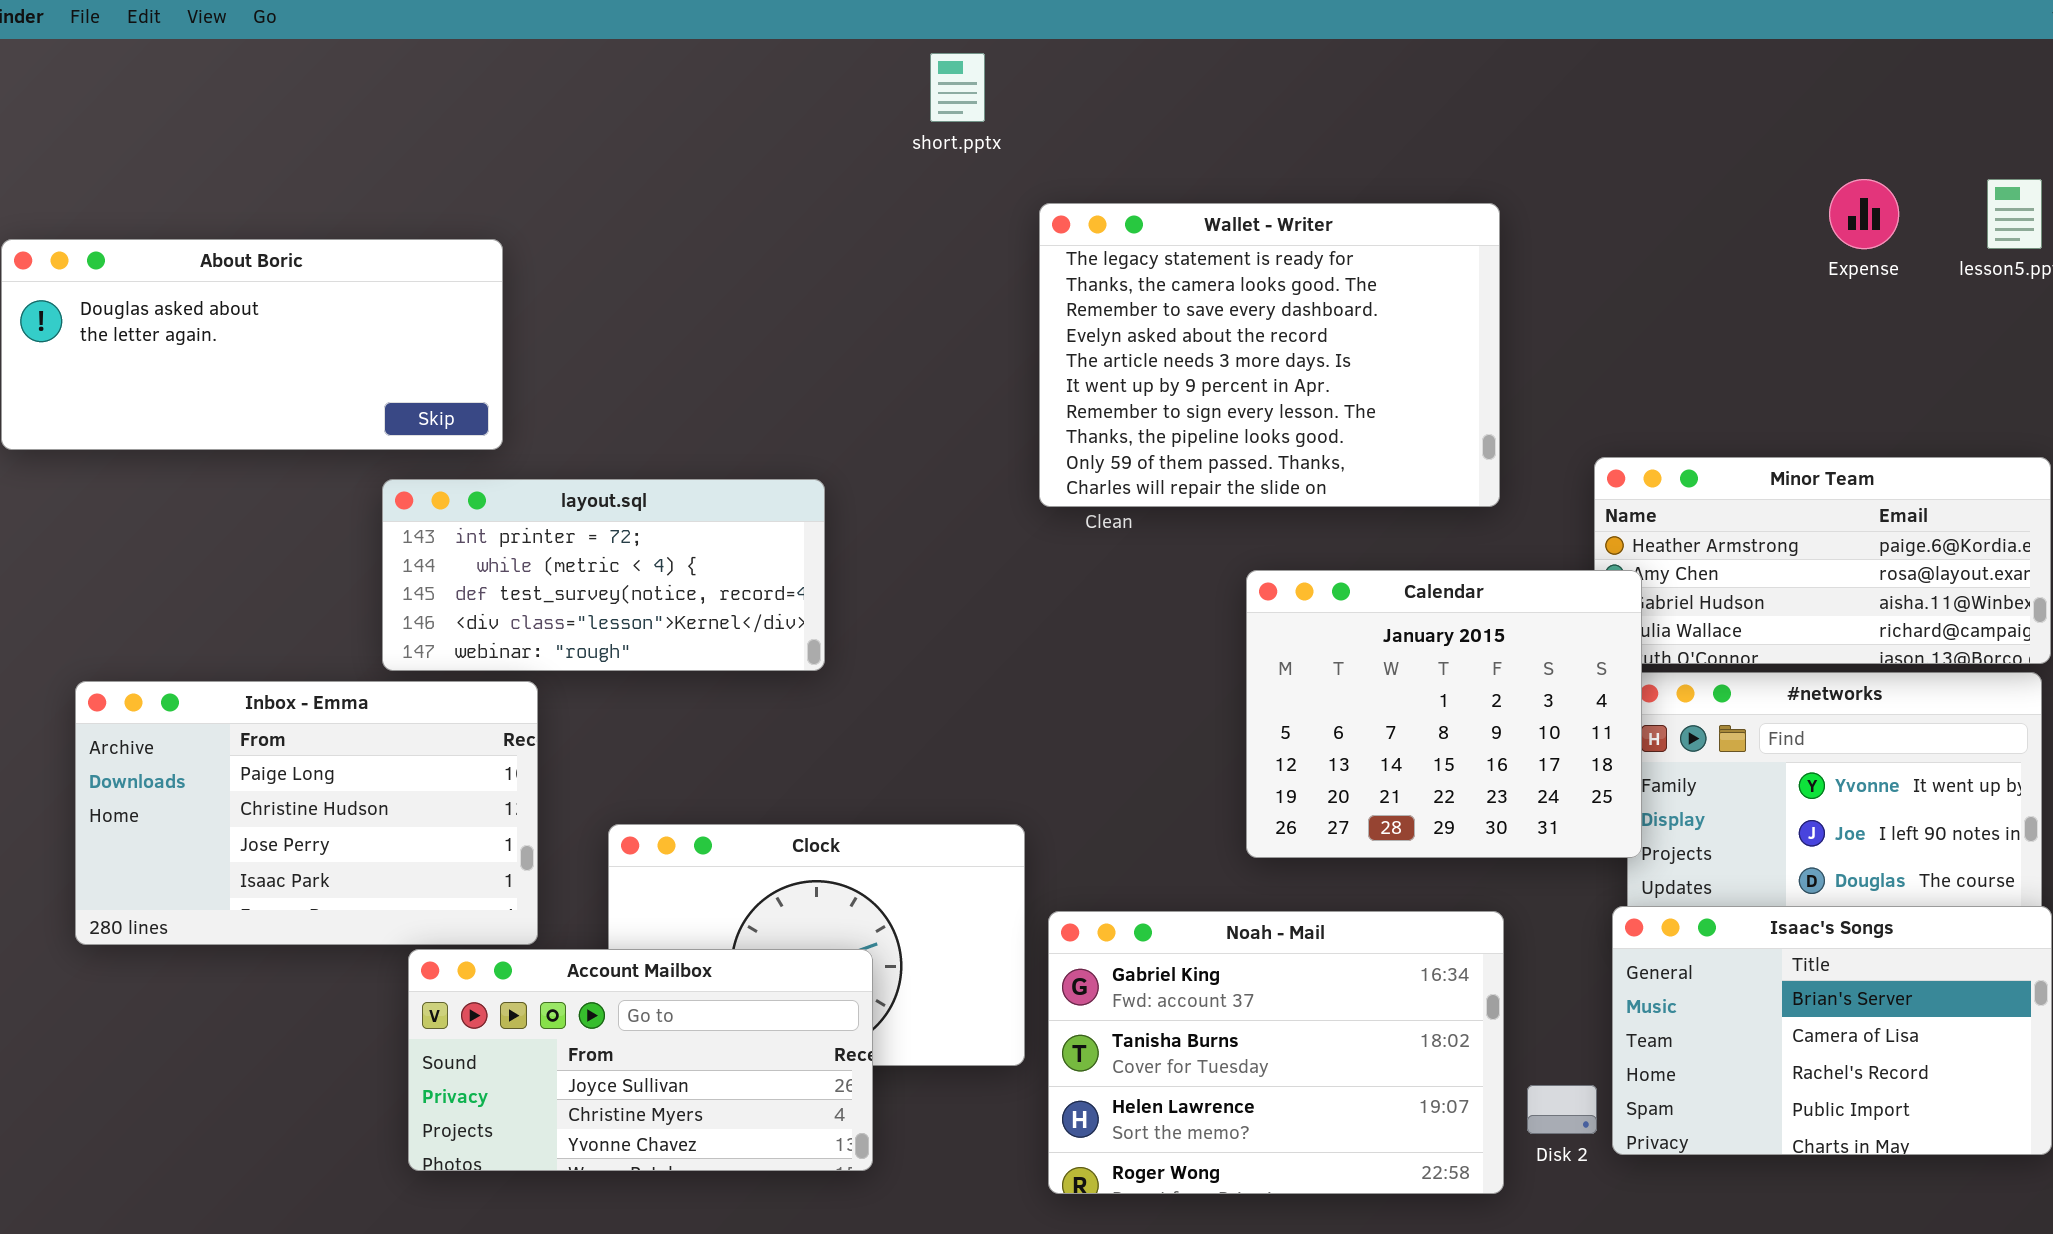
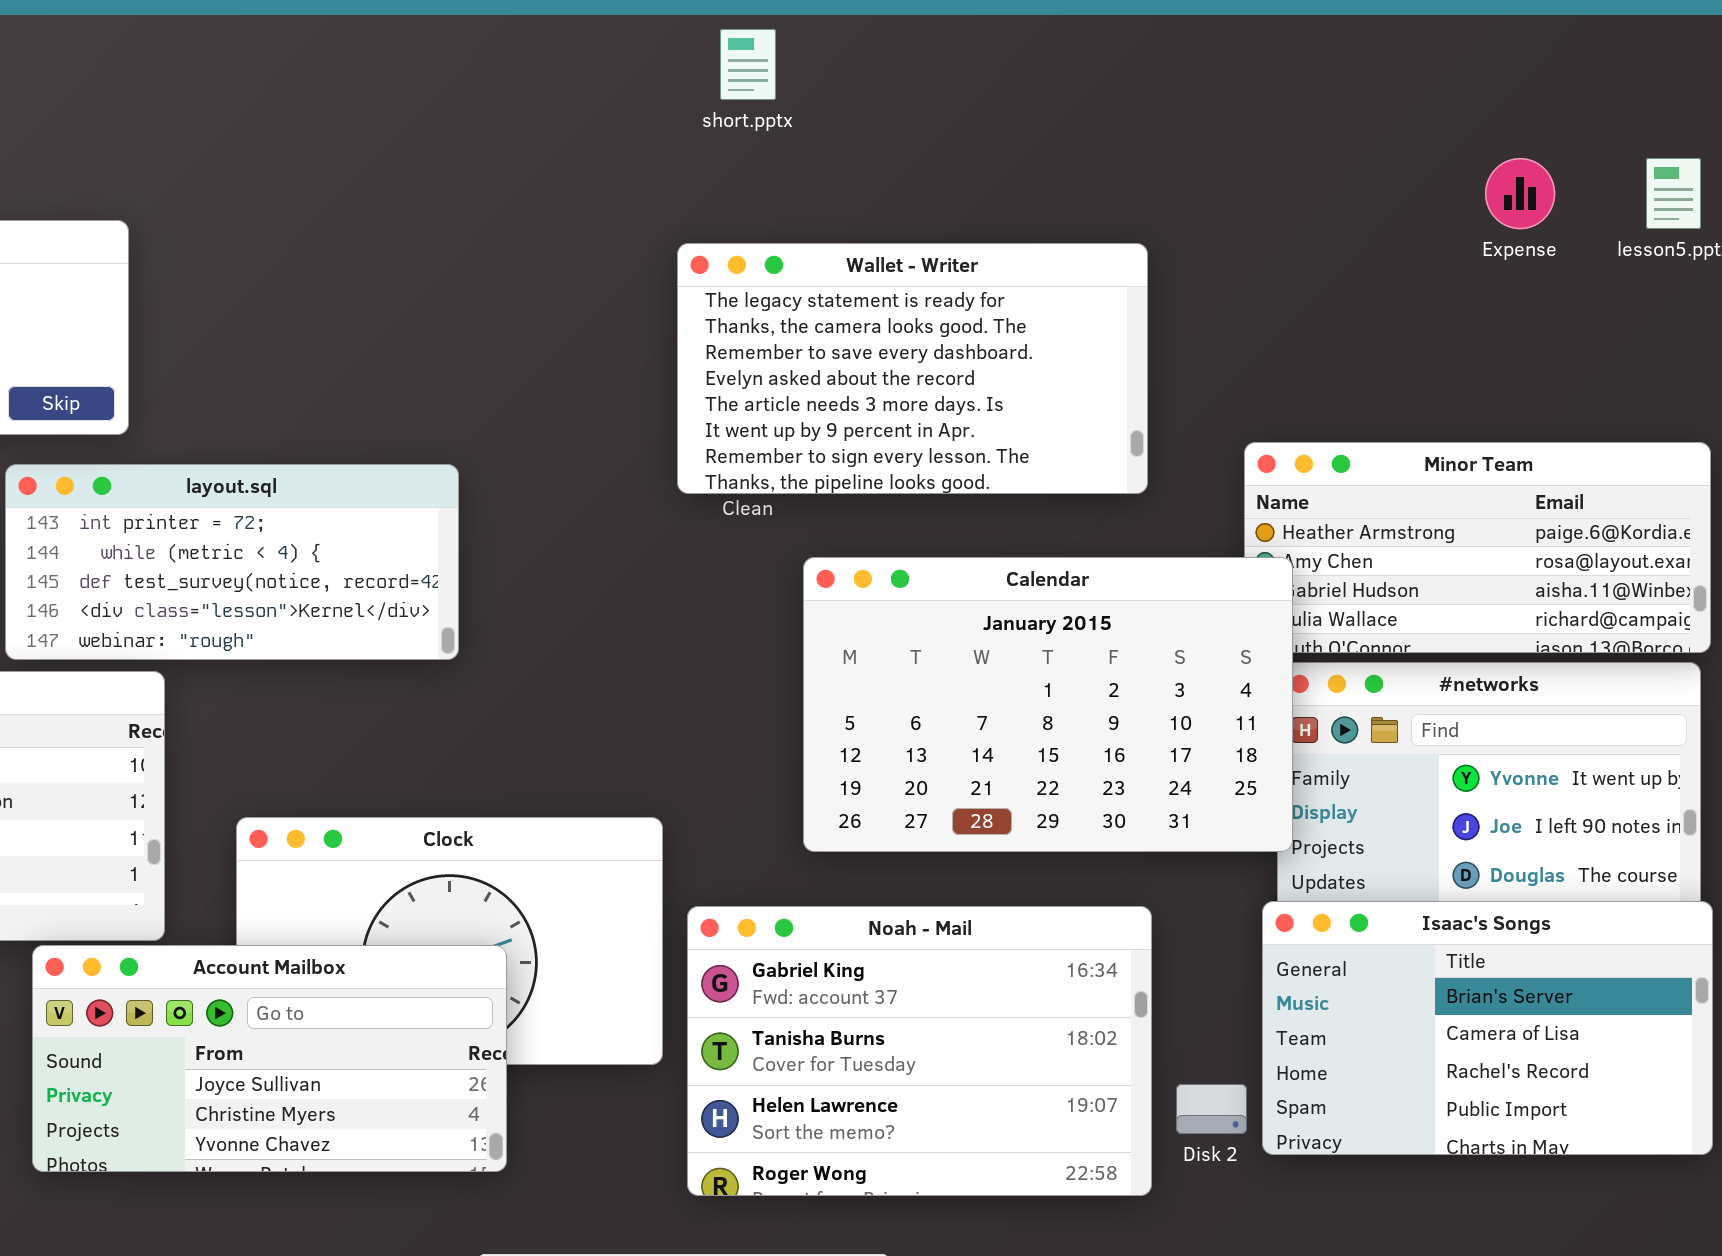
short.pptx: [930,53,985,122] -> [720,29,776,100], moved
Wallet - Writer: [1039,203,1500,507] -> [677,243,1148,494], resized
Calendar: [1246,570,1642,858] -> [803,557,1293,852], resized

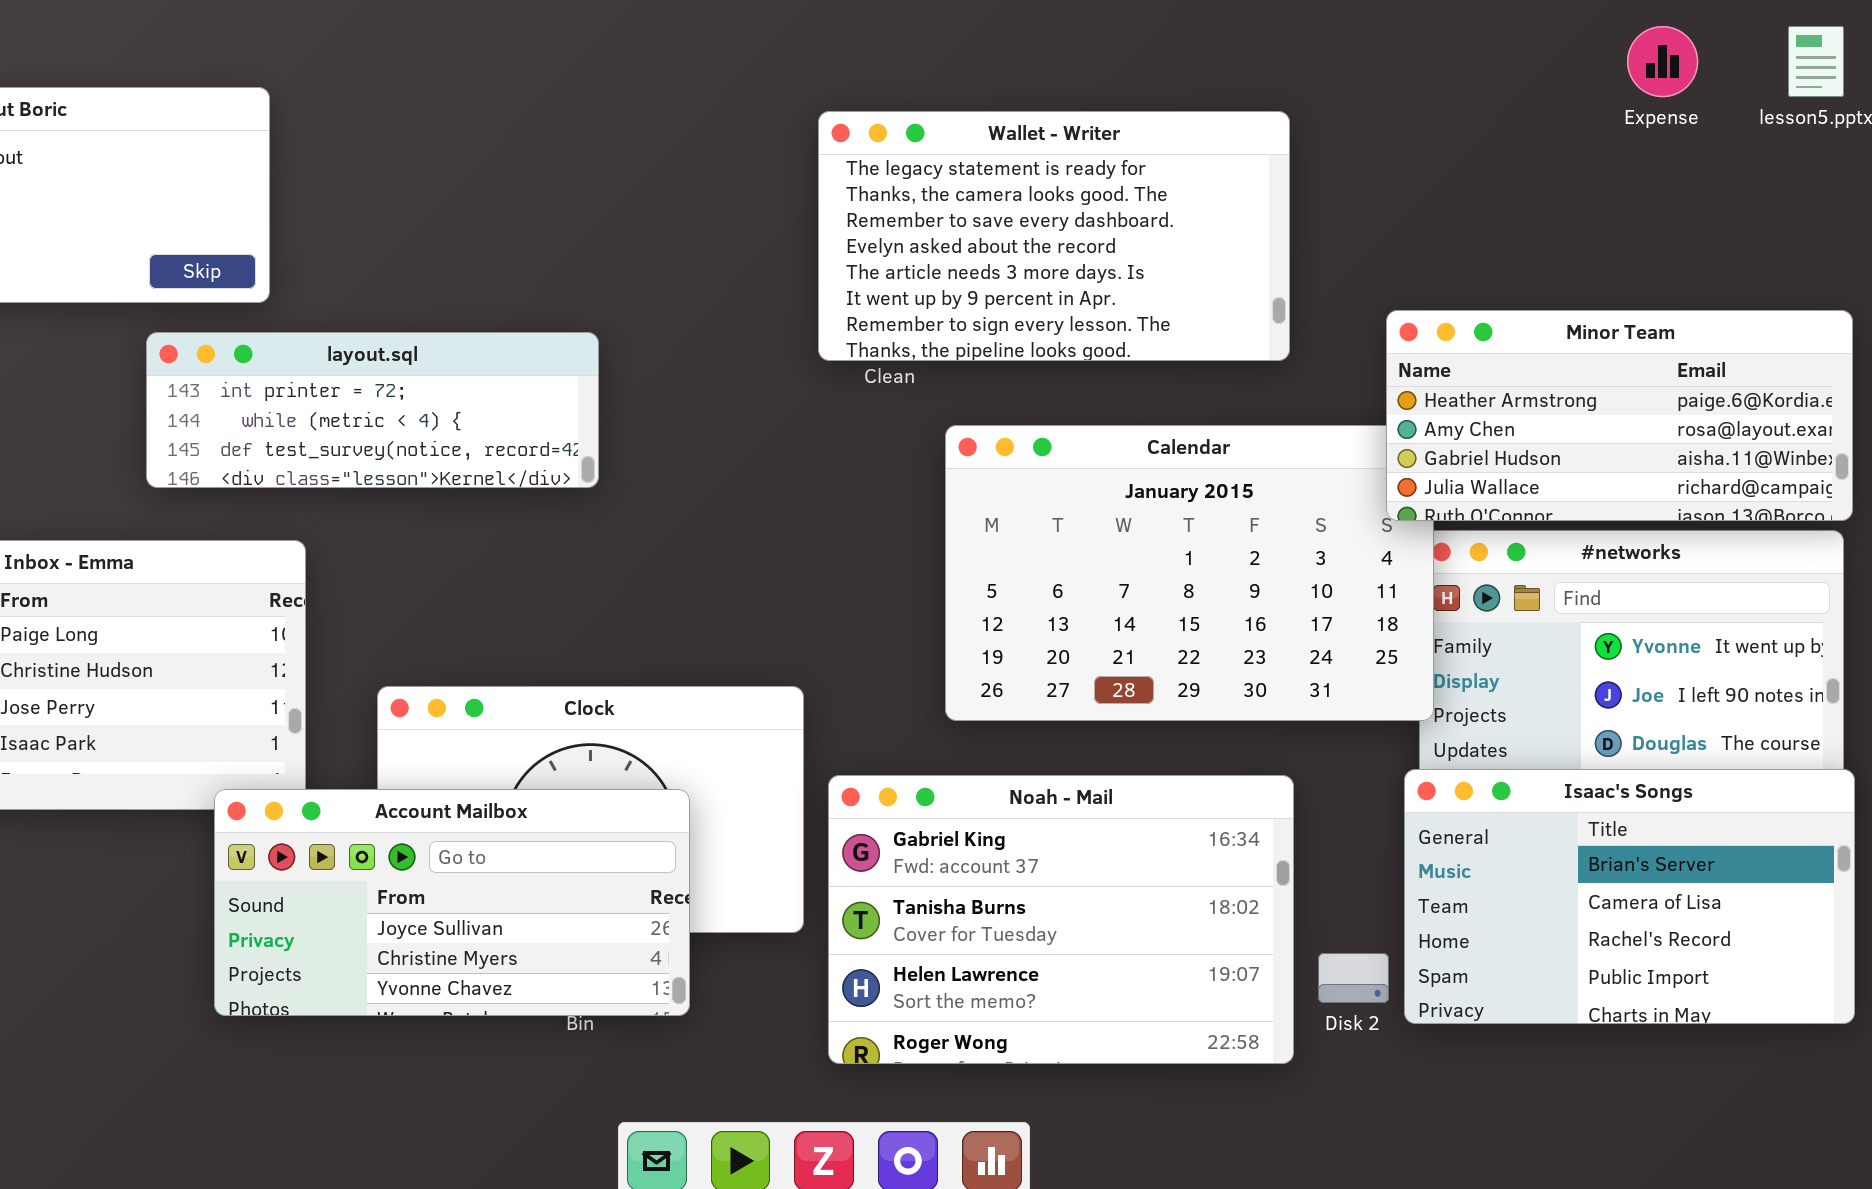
Minor Team: [1244,442,1711,653] -> [1386,310,1853,521], raised
layout.sql: [5,464,459,660] -> [146,332,599,488], resized
Account Mailbox: [32,945,507,1172] -> [214,789,690,1016], moved

